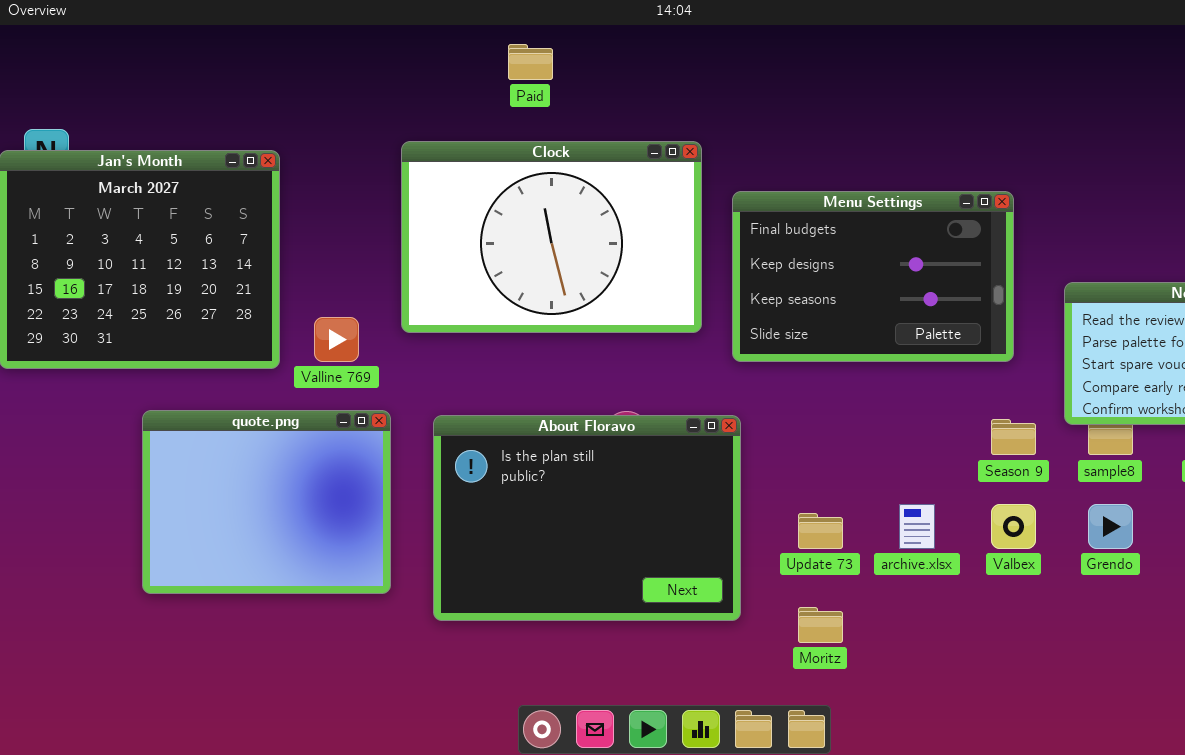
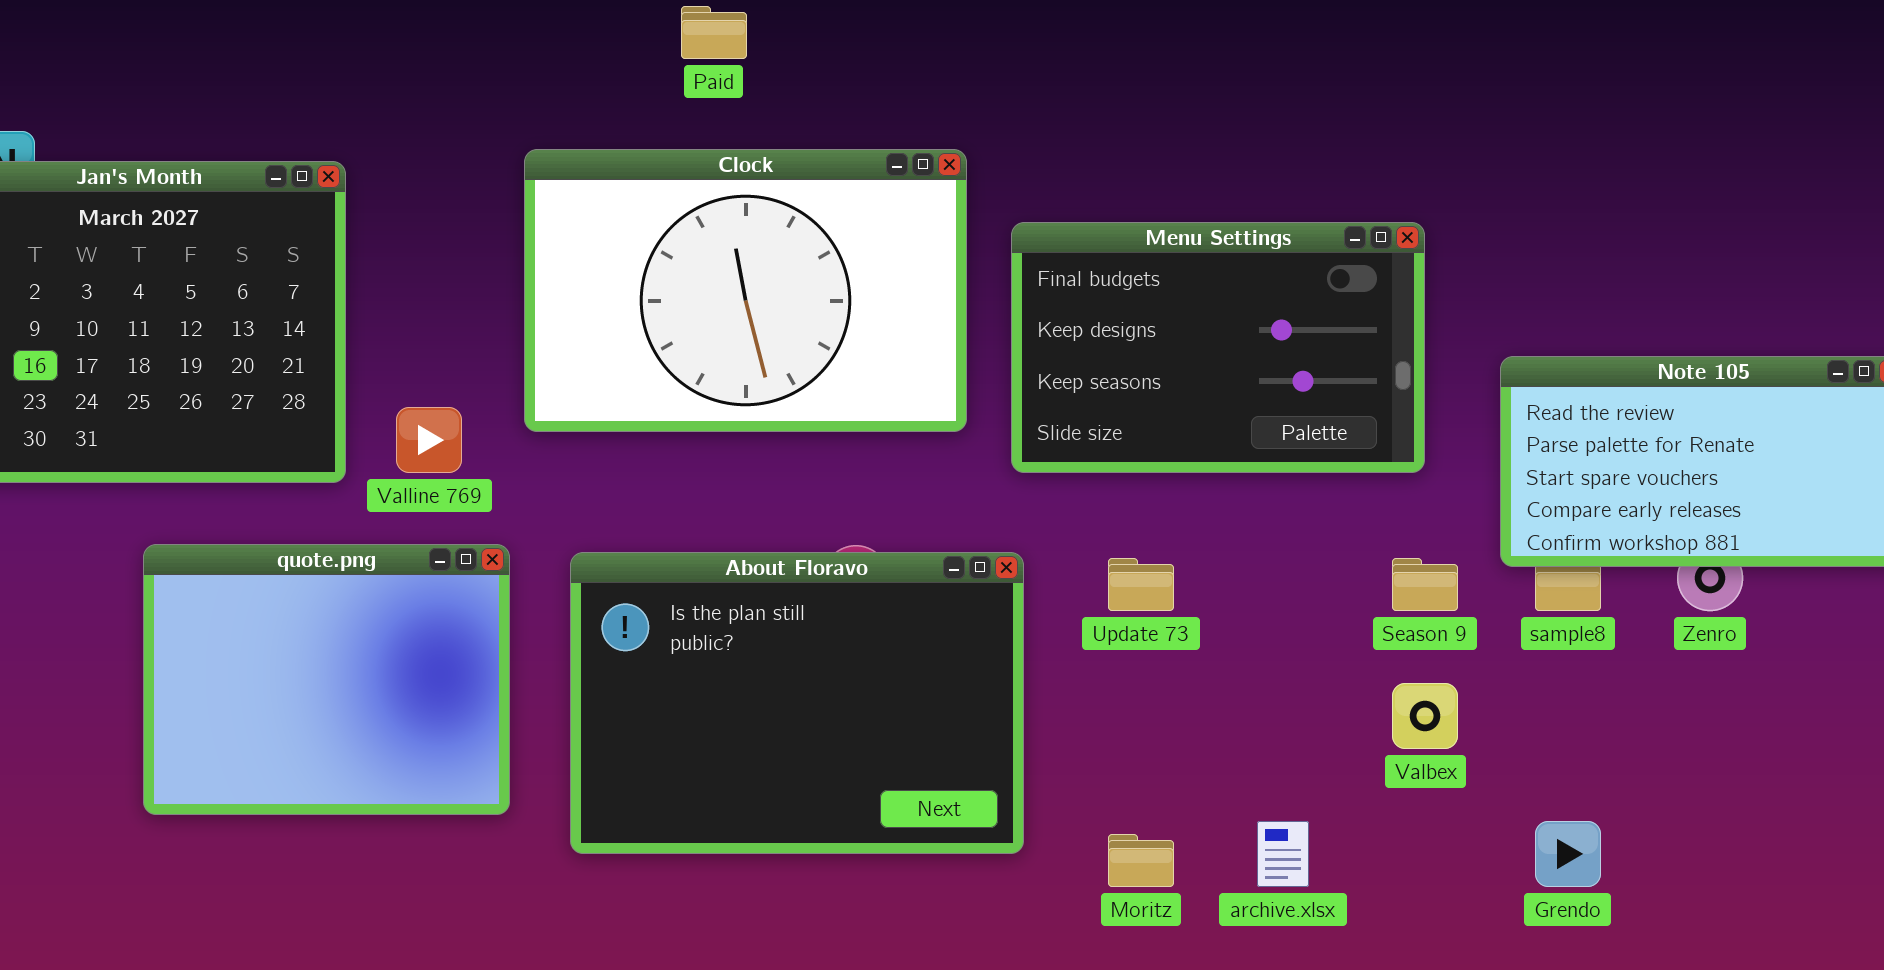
archive.xlsx: [899,504,935,549] -> [1257,821,1309,887], moved
Grendo: [1088,504,1133,549] -> [1535,821,1601,887], moved
Update 73: [798,513,843,549] -> [1108,558,1174,611], moved

